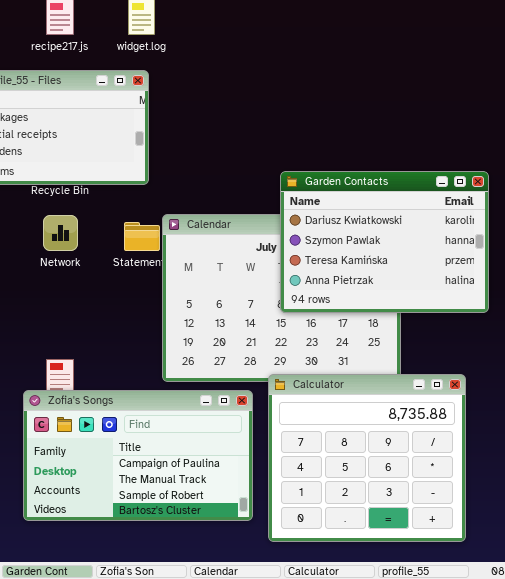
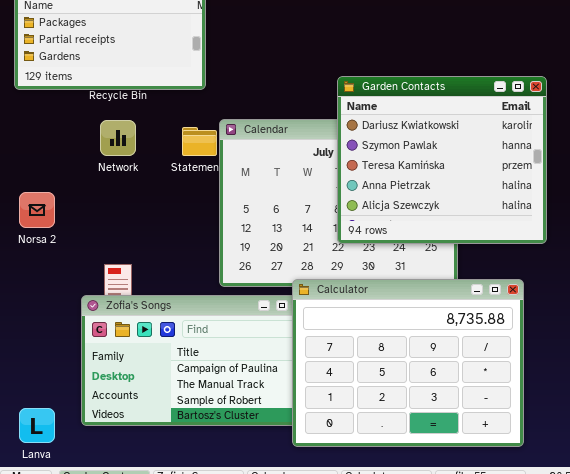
Garden Contacts: [280,171,489,313] -> [337,76,547,244], resized
Calculator: [268,374,466,542] -> [292,279,524,447], resized

